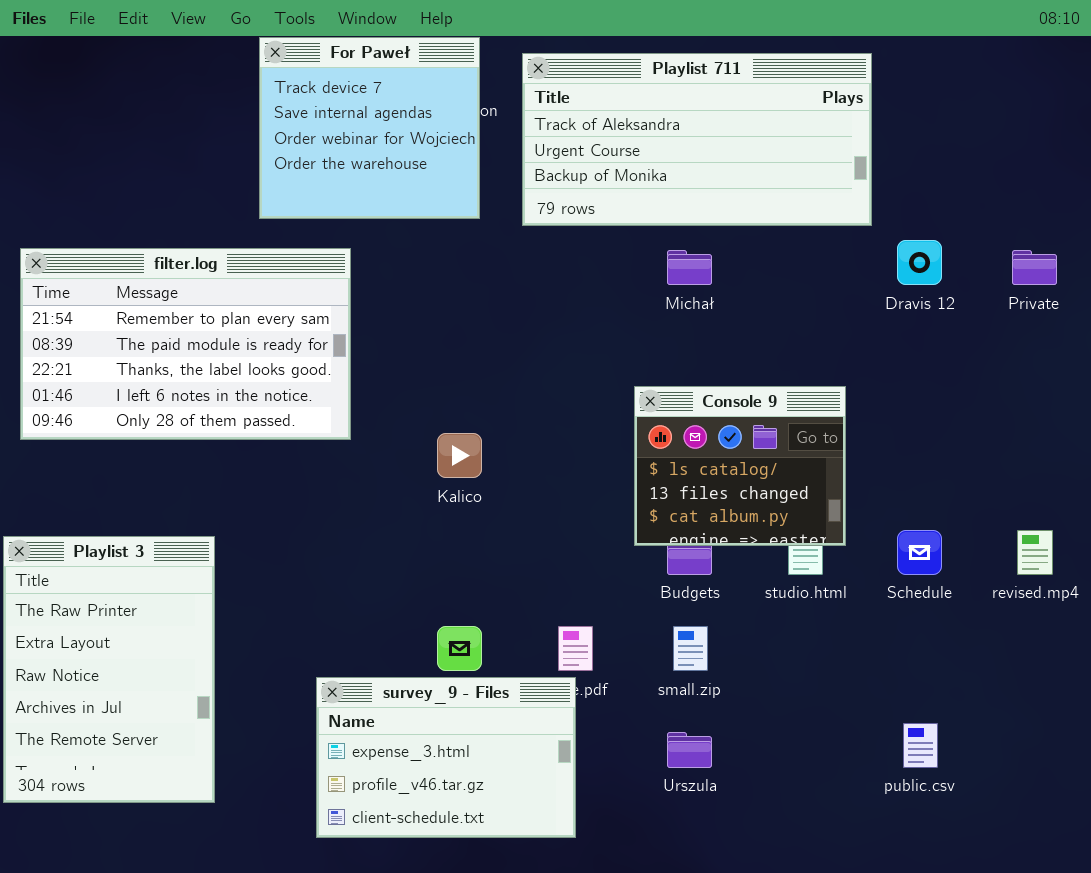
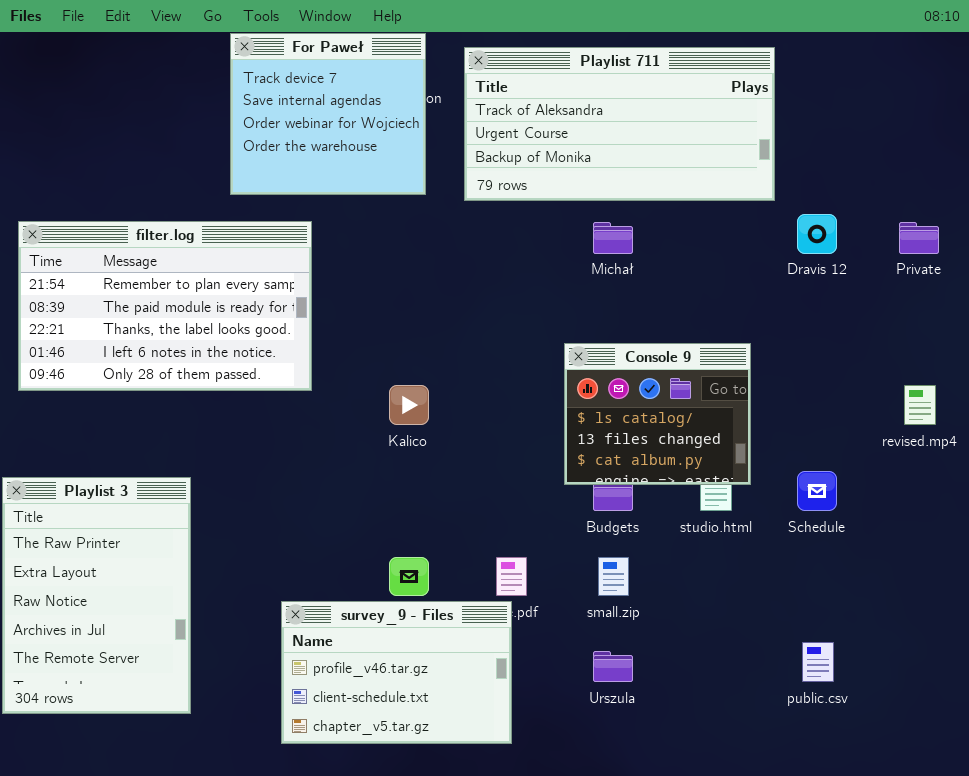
revised.mp4: [1017,530,1053,575] -> [904,385,936,425], moved
survey_9 - Files: [316,677,576,838] -> [281,601,512,744], scrolled down 1 row

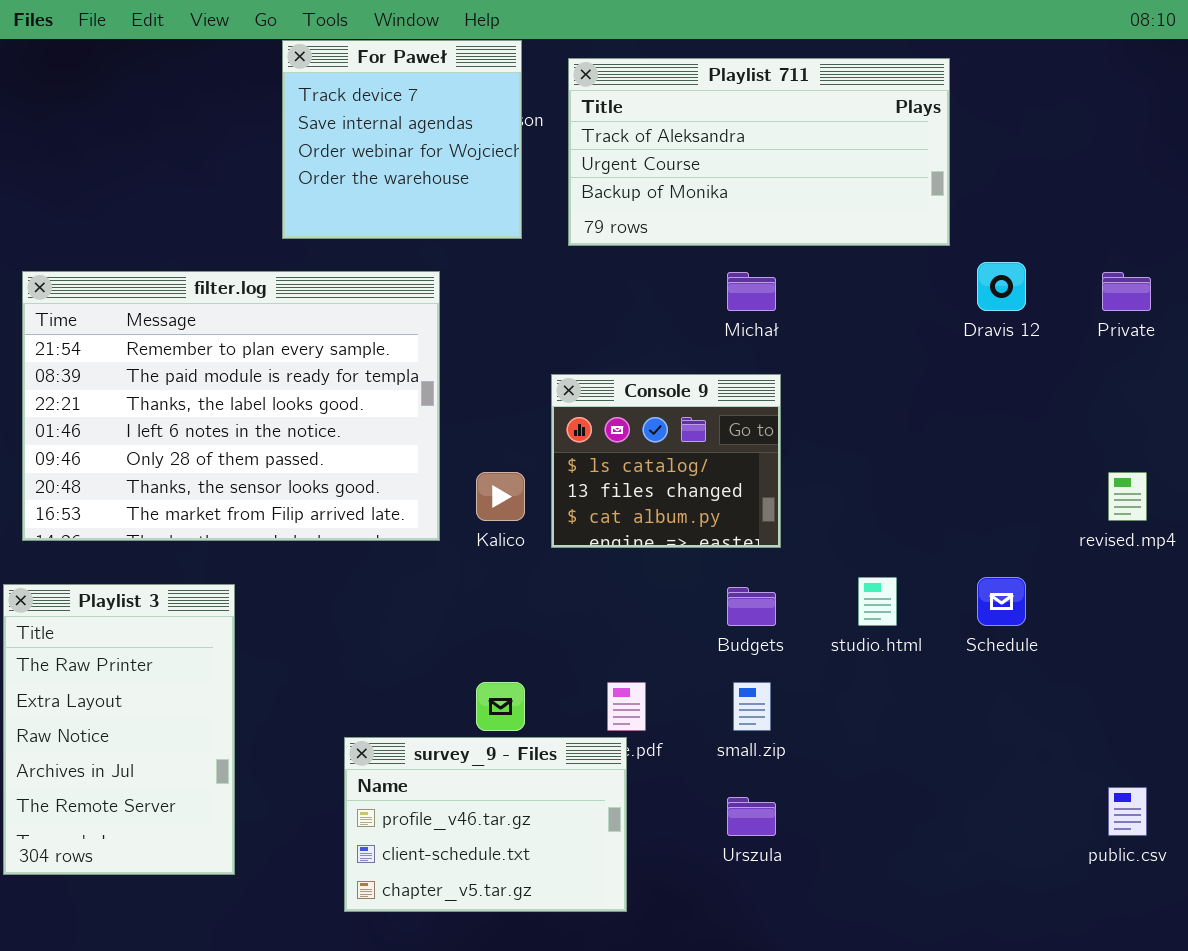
filter.log: [18,221,312,391] -> [22,271,440,541], resized
Console 9: [564,343,751,485] -> [551,374,781,548], moved
public.csv: [802,642,834,682] -> [1108,787,1147,836], moved

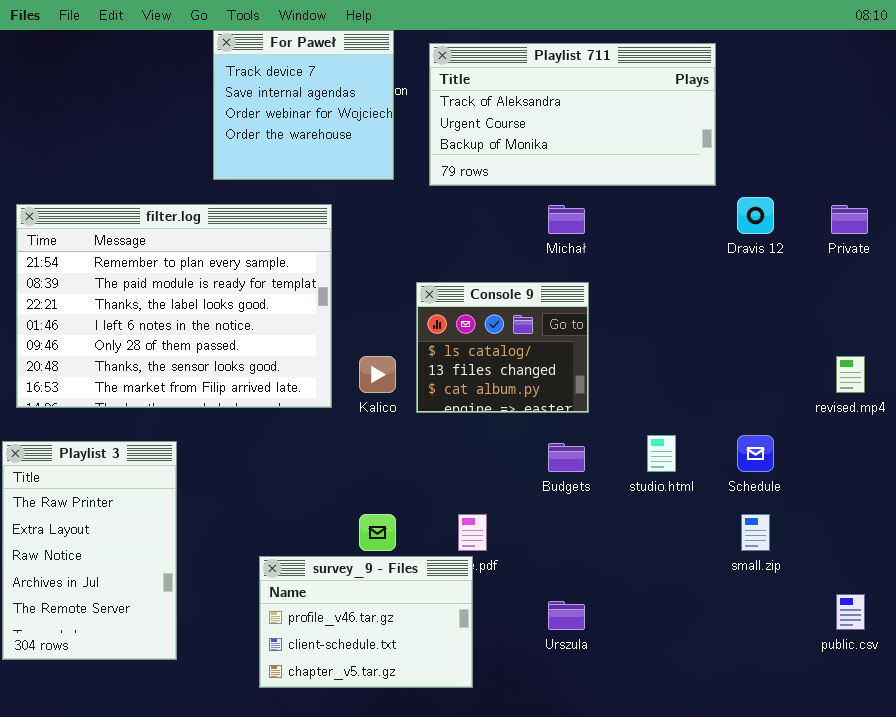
small.zip: [733,682,771,731] -> [741,514,770,551], moved

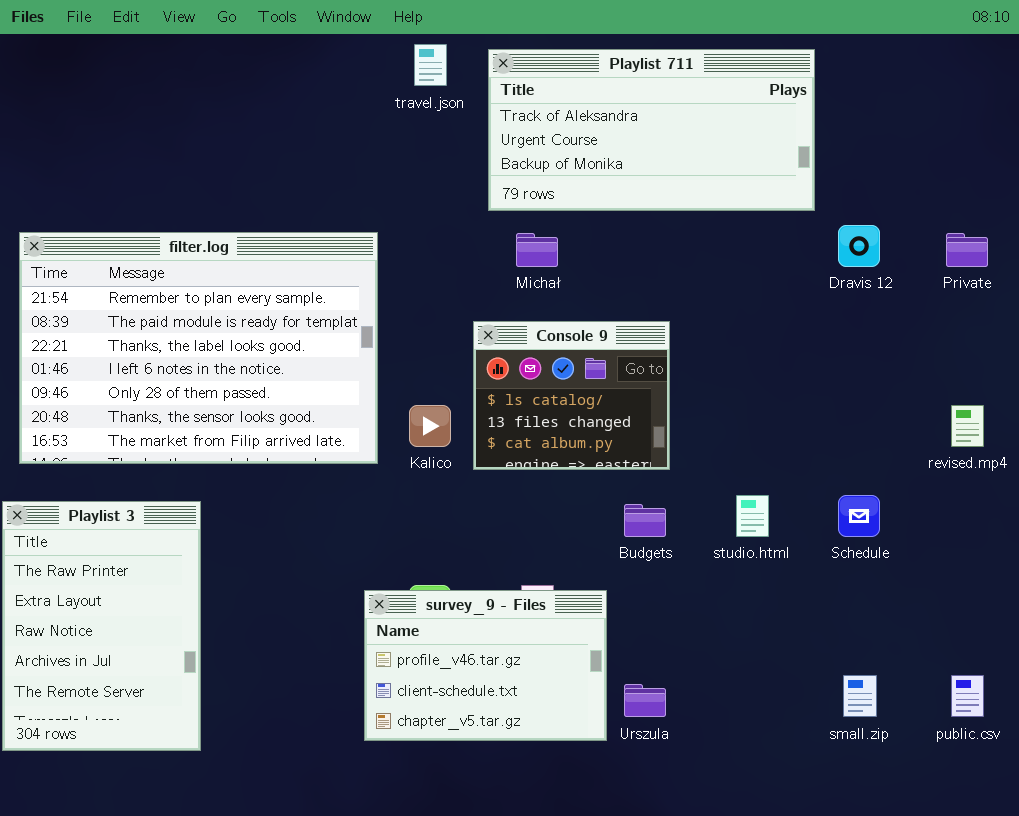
For Paweł: [213,30,394,180] -> none, closed
Michał: [548,205,585,234] -> [516,233,558,267], moved
small.zip: [741,514,770,551] -> [843,675,877,717], moved
survey_9 - Files: [259,556,473,688] -> [364,590,607,741], moved

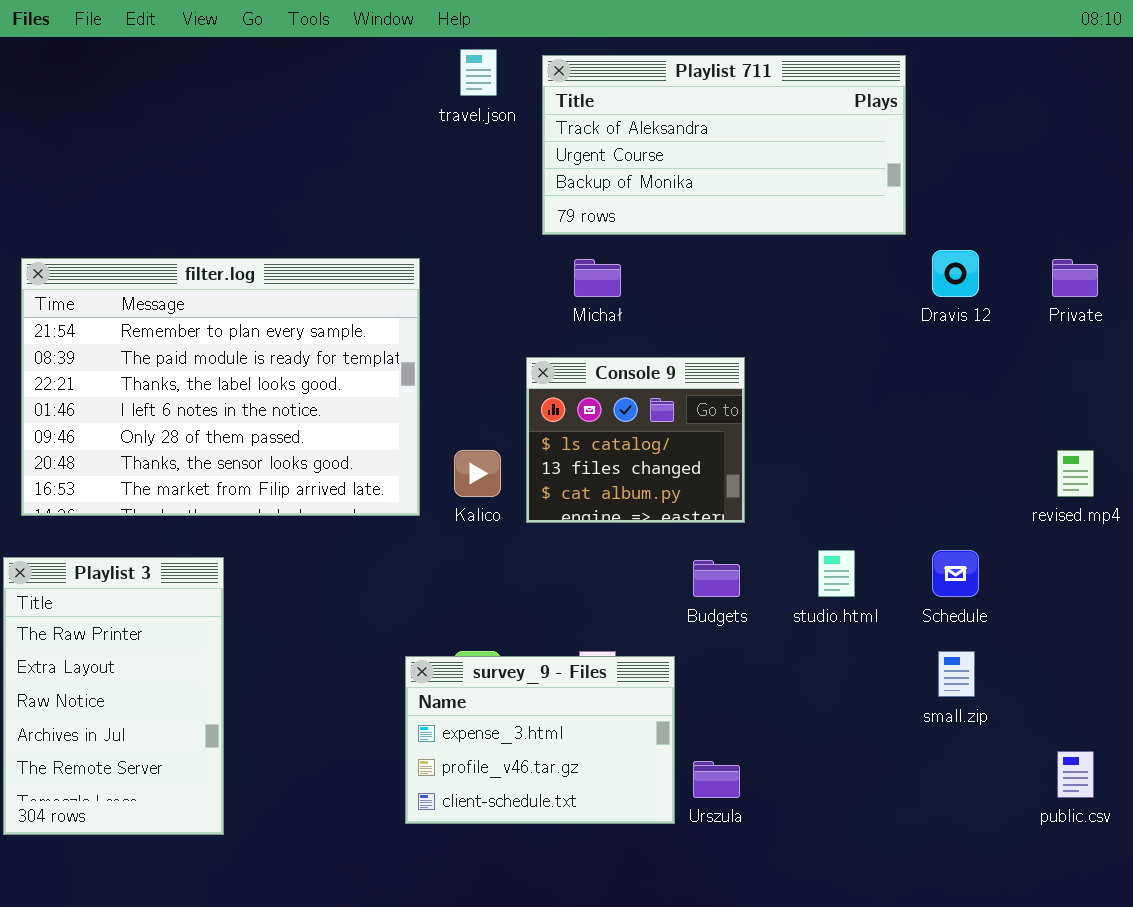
survey_9 - Files: [364,590,607,741] -> [405,656,675,824], scrolled up 1 row
small.zip: [843,675,877,717] -> [938,651,975,697], moved

